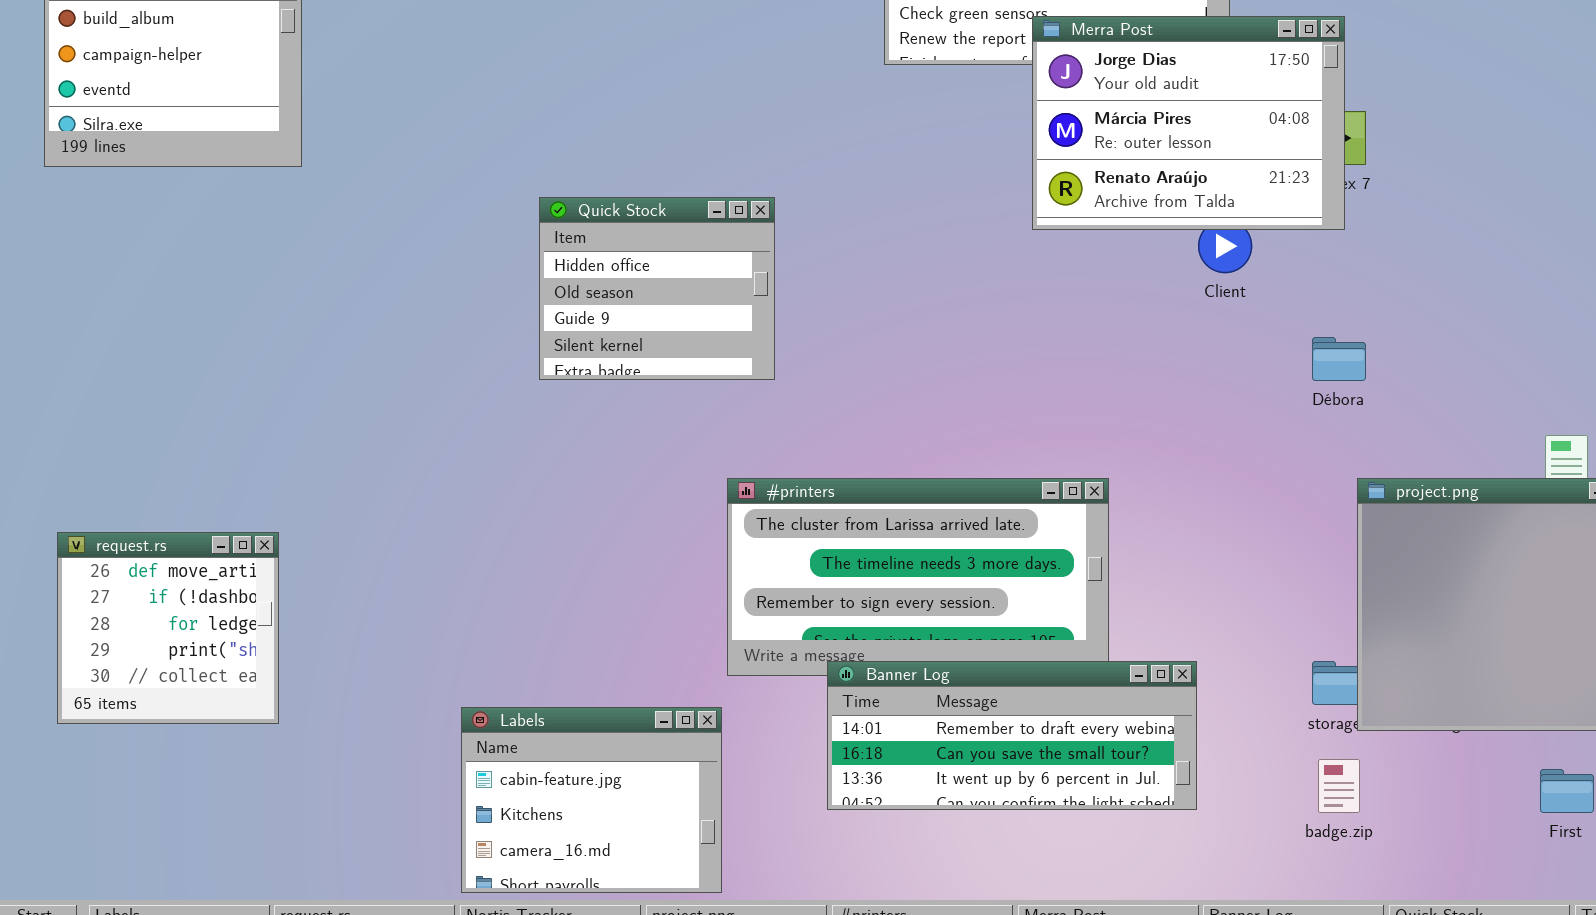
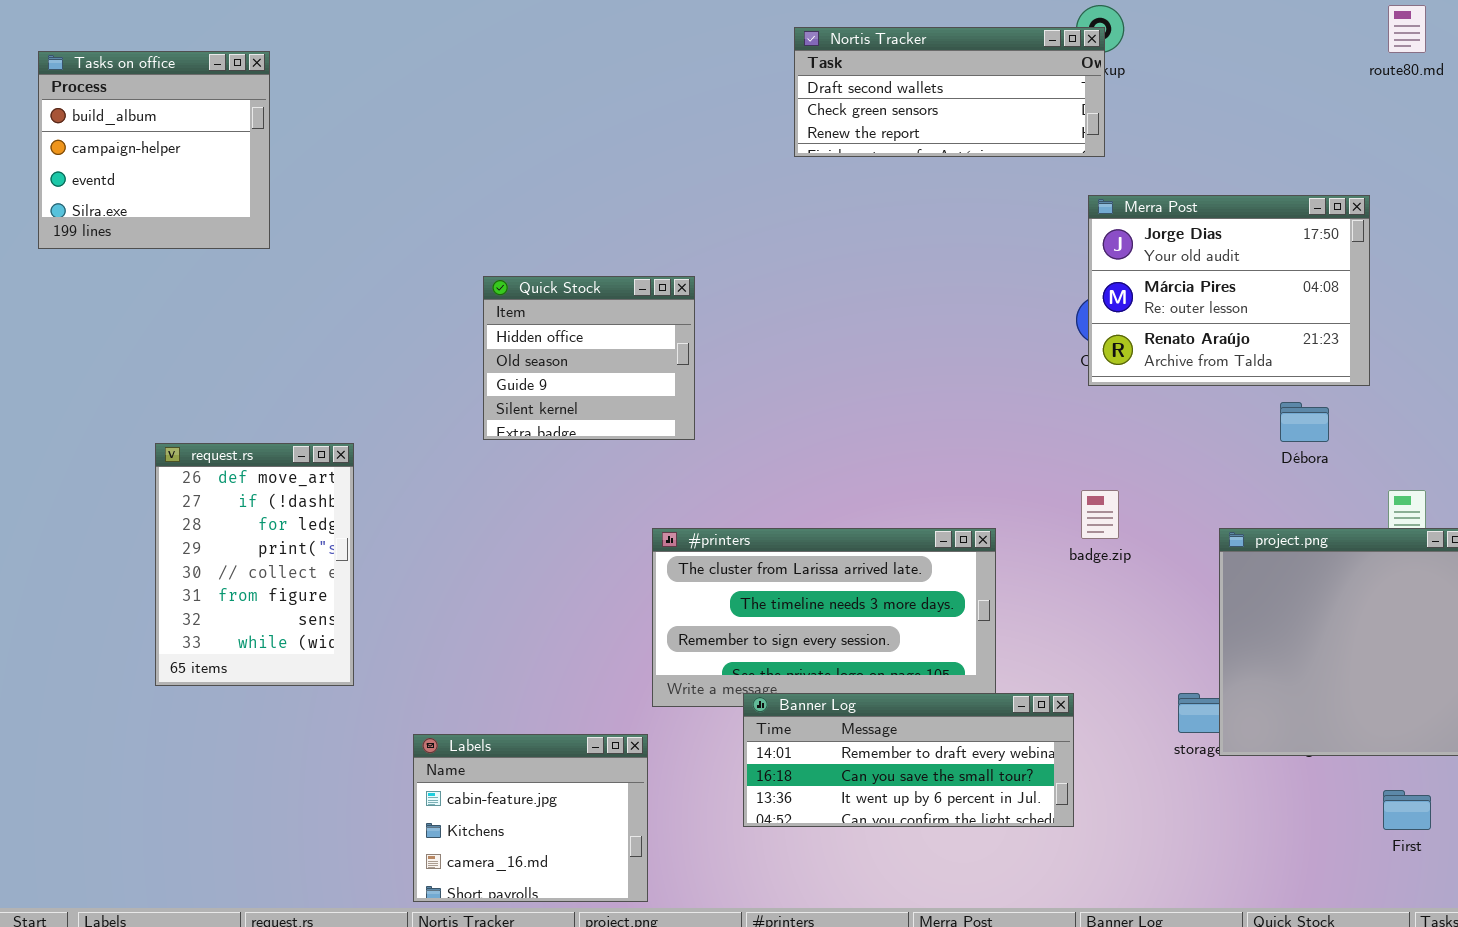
Merra Post: [1032,16,1345,230] -> [1088,195,1370,386], moved
Débora: [1312,337,1366,381] -> [1280,402,1329,442], moved
request.rs: [57,532,279,724] -> [155,443,354,686], moved, resized
badge.zip: [1318,759,1360,813] -> [1081,490,1119,539], moved

